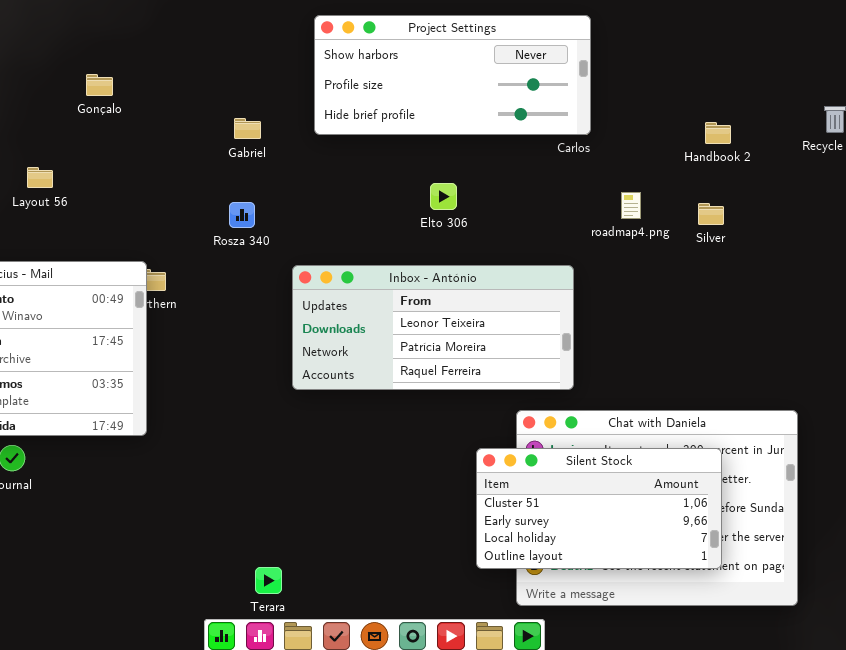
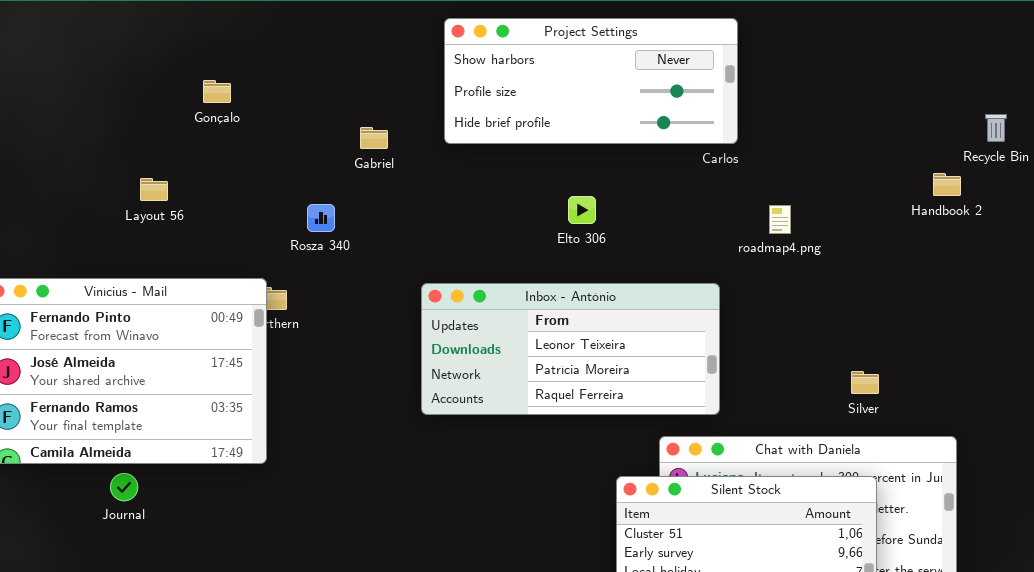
Handbook 2: [705,122,731,144] -> [933,173,961,196], moved
Rosza 340: [229,202,255,228] -> [307,204,335,232], moved
Silver: [698,203,724,225] -> [851,371,879,394], moved

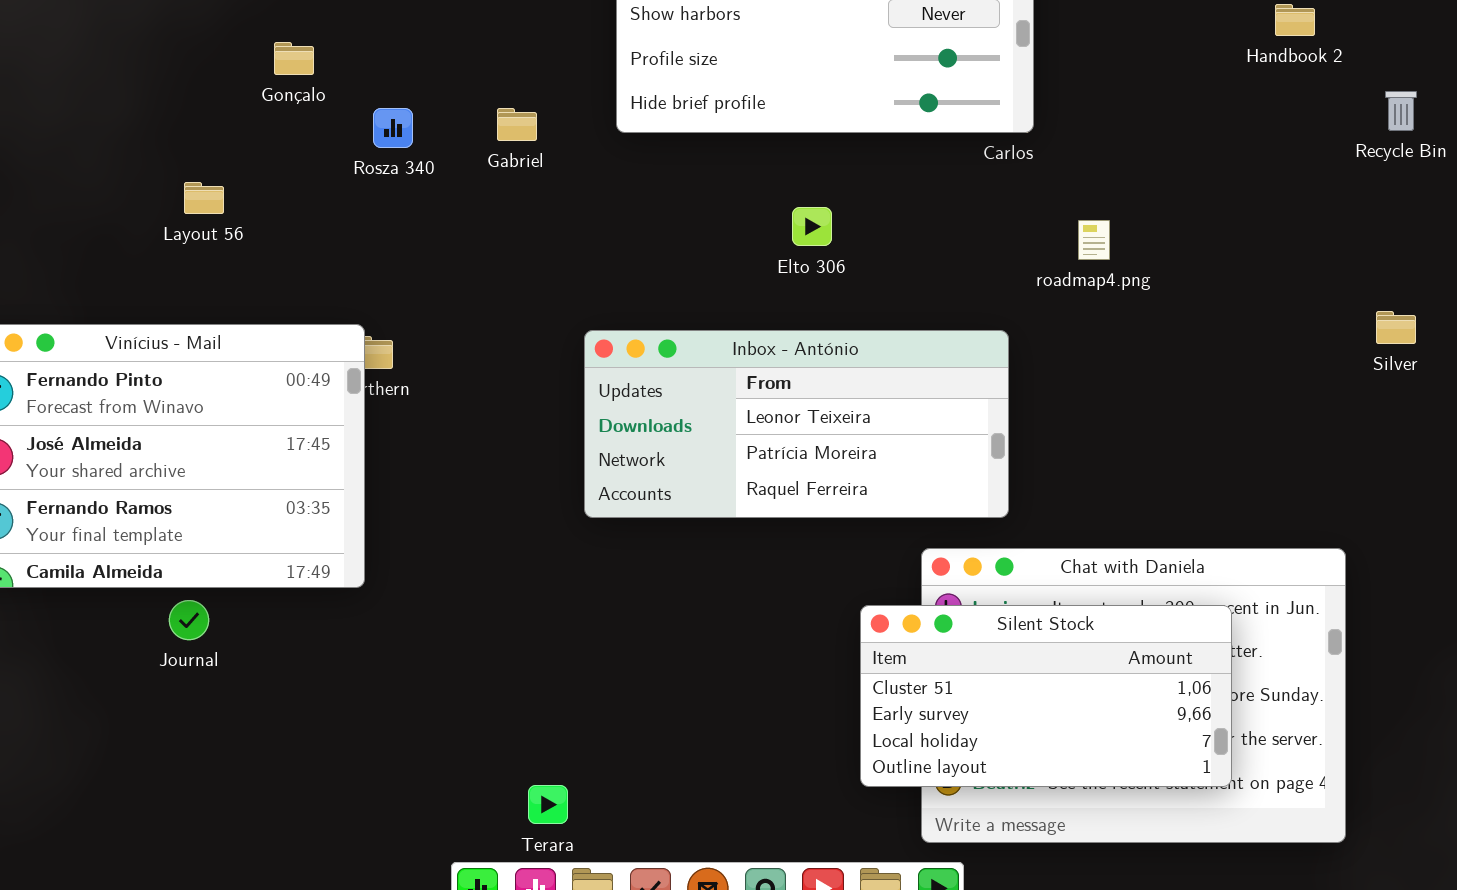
Handbook 2: [933,173,961,196] -> [1275,4,1315,36], moved
Rosza 340: [307,204,335,232] -> [373,108,413,148], moved
Silver: [851,371,879,394] -> [1376,311,1416,344], moved
Journal: [110,473,138,501] -> [169,600,209,640], moved

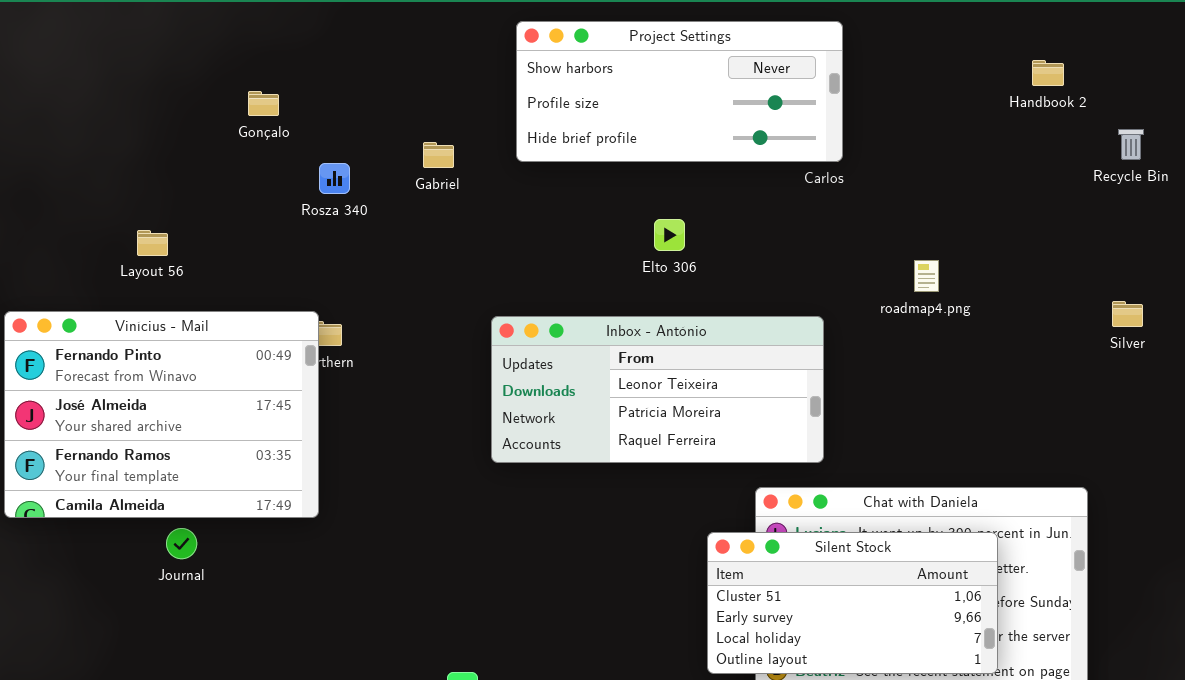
Rosza 340: [373,108,413,148] -> [319,163,350,194], moved
Layout 56: [184,182,224,214] -> [137,230,168,256], moved
roadmap4.png: [1078,220,1110,260] -> [914,260,939,292], moved

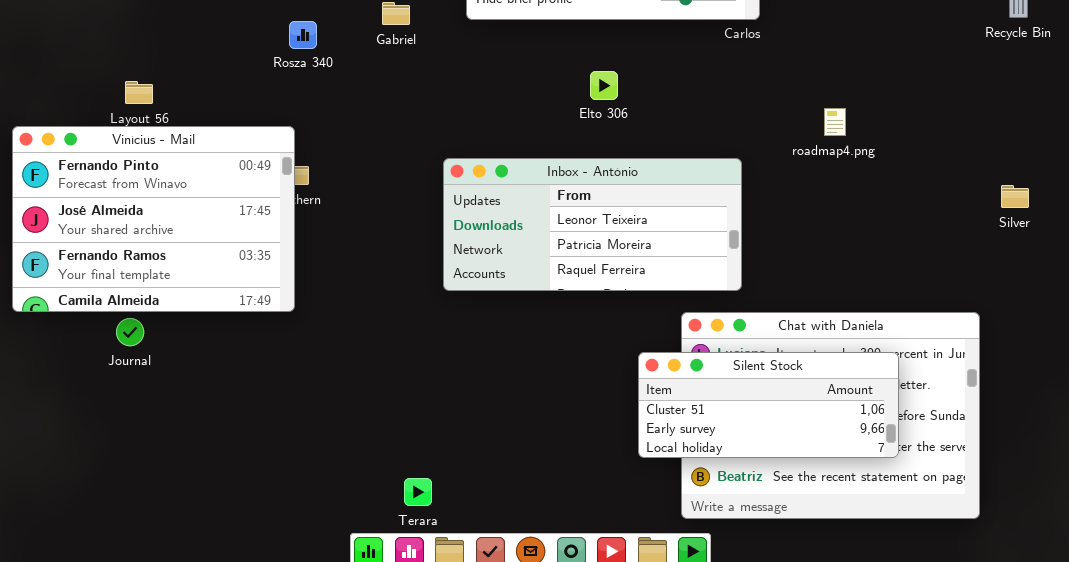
Silver: [1112,301,1143,327] -> [1001,185,1029,208], moved
Vinícius - Mail: [4,311,319,518] -> [12,126,295,312], moved
Journal: [166,528,197,559] -> [116,318,144,346], moved
Silent Stock: [707,532,998,674] -> [638,352,899,458], resized

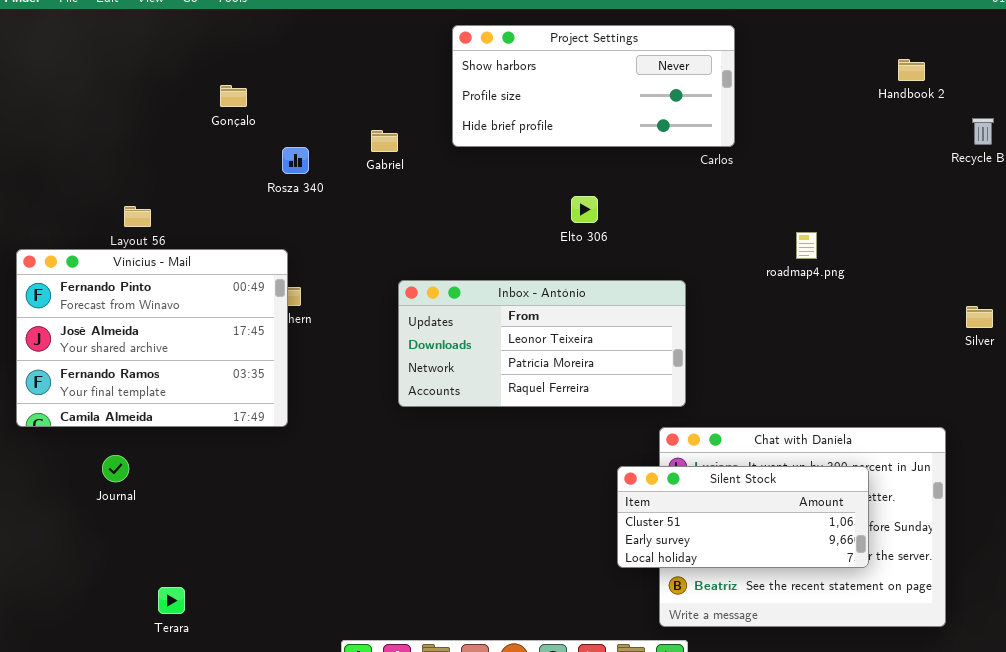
Inbox - António: [443,158,742,291] -> [398,280,686,407], moved
Journal: [116,318,144,346] -> [102,455,129,482], moved
Terara: [404,478,432,506] -> [158,587,185,614], moved

